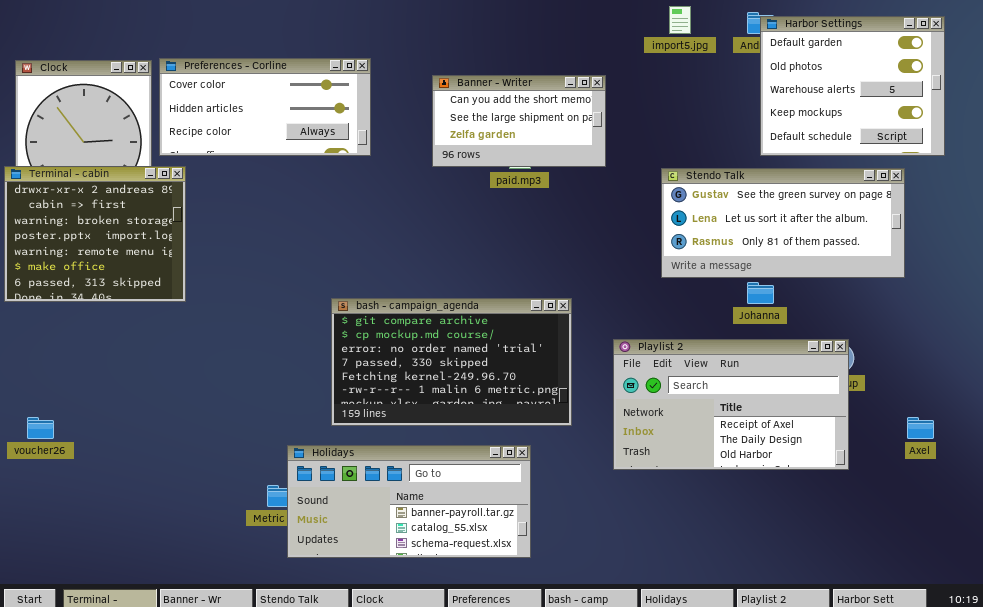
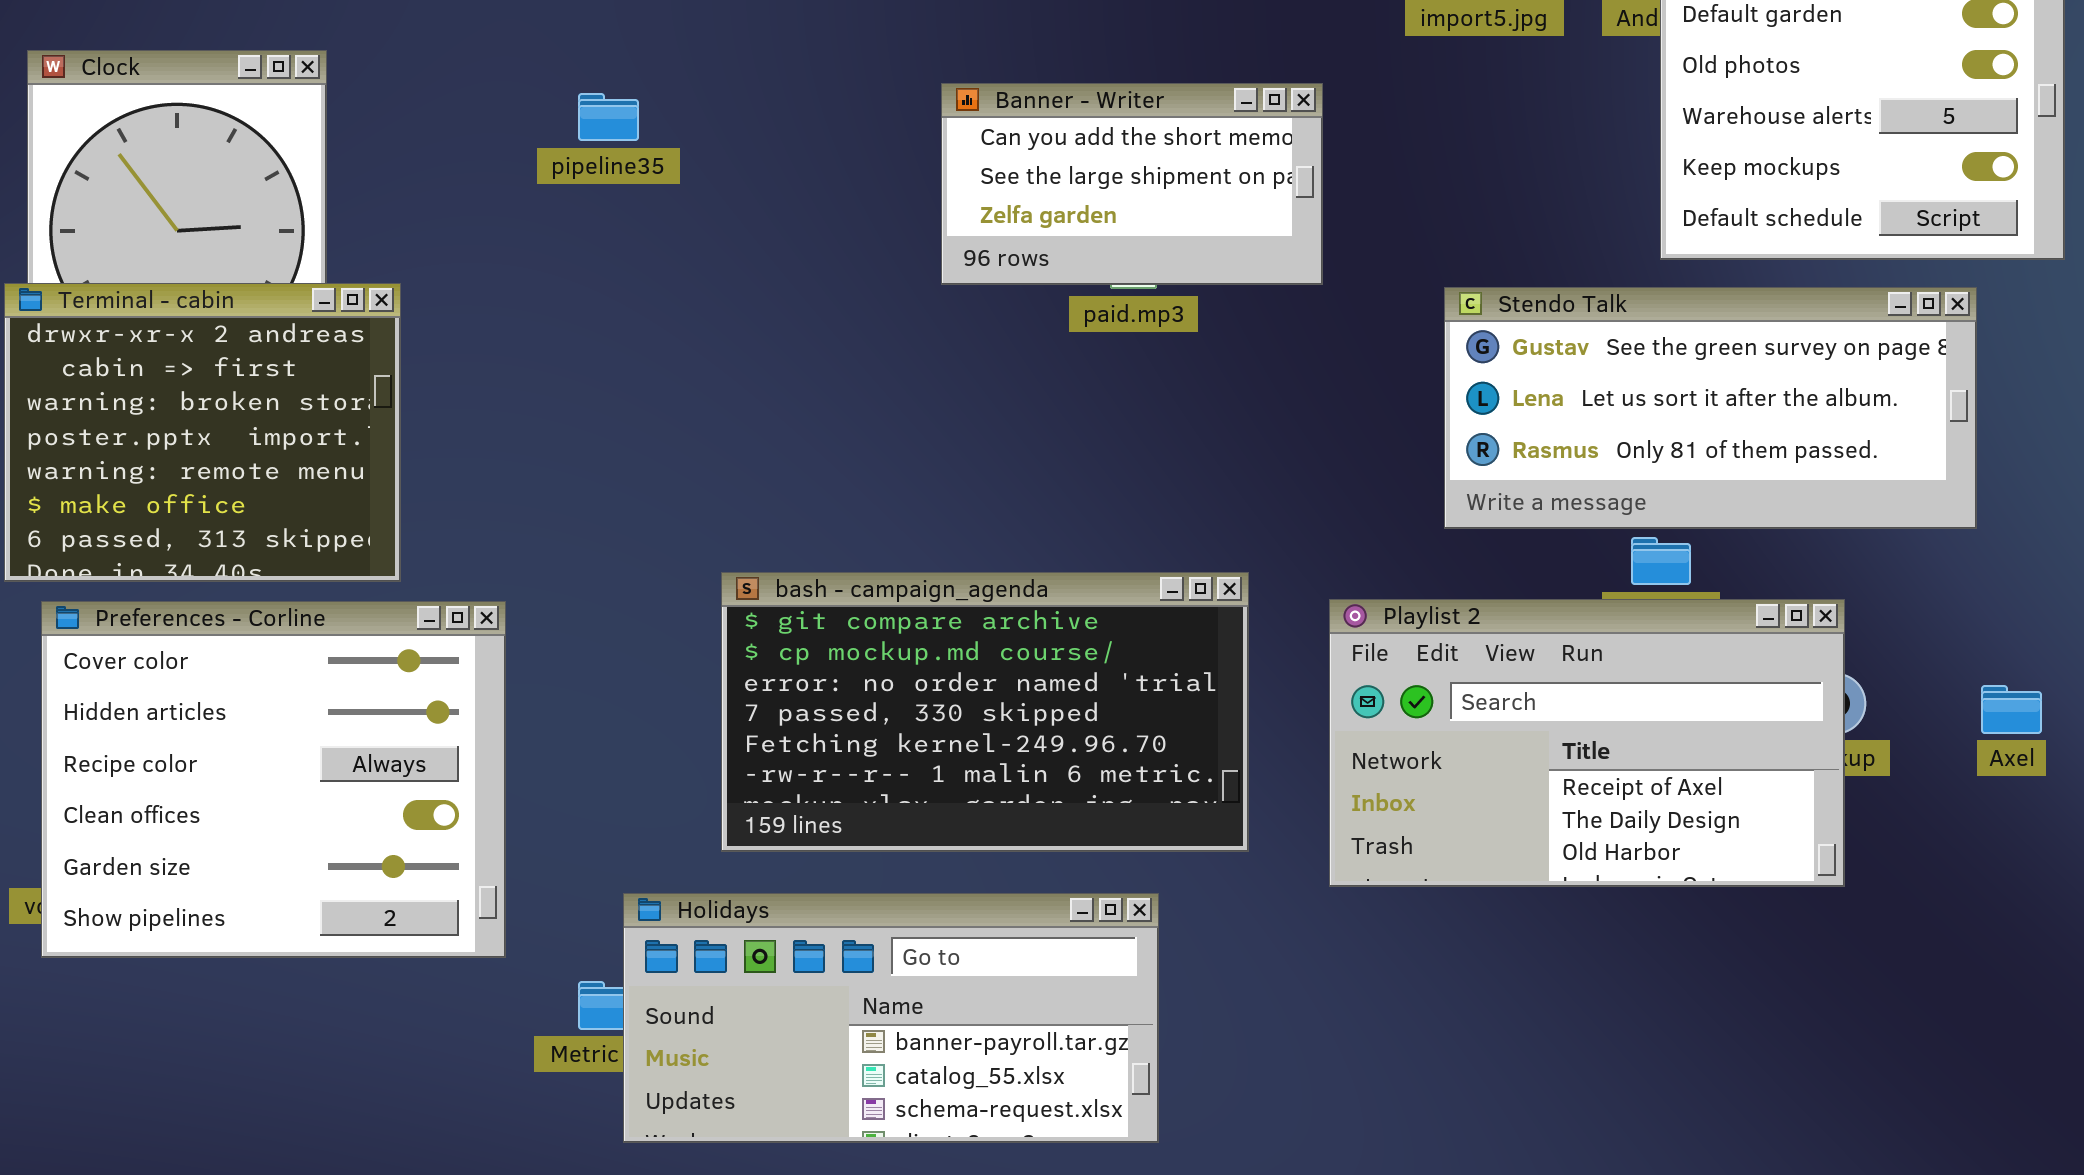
Preferences - Corline: [159,58,371,156] -> [41,601,506,958], moved, resized
Playlist 2: [613,339,849,470] -> [1329,599,1845,887], moved
Axel: [907,417,934,439] -> [1981,685,2042,734], moved

